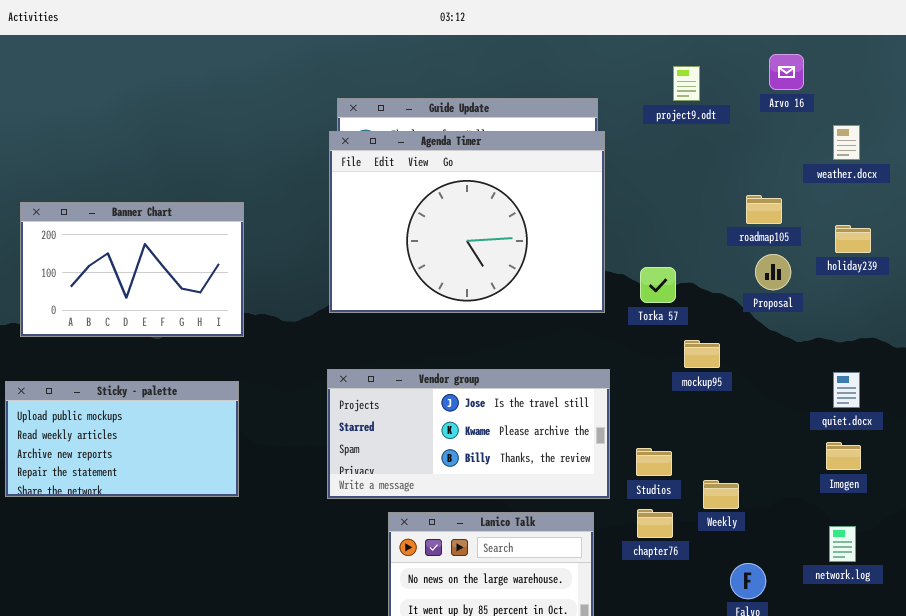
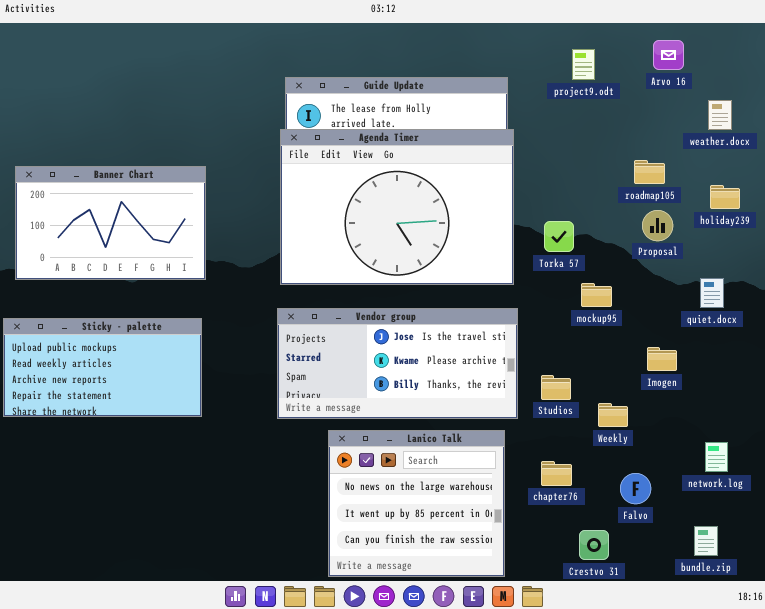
Agenda Timer: [329,131,605,313] -> [280,129,514,285], moved
quiet.docx: [833,372,860,408] -> [700,278,724,308], moved
Imogen: [826,442,861,470] -> [647,347,677,371], moved
chapter76: [637,509,673,538] -> [541,461,572,486], moved

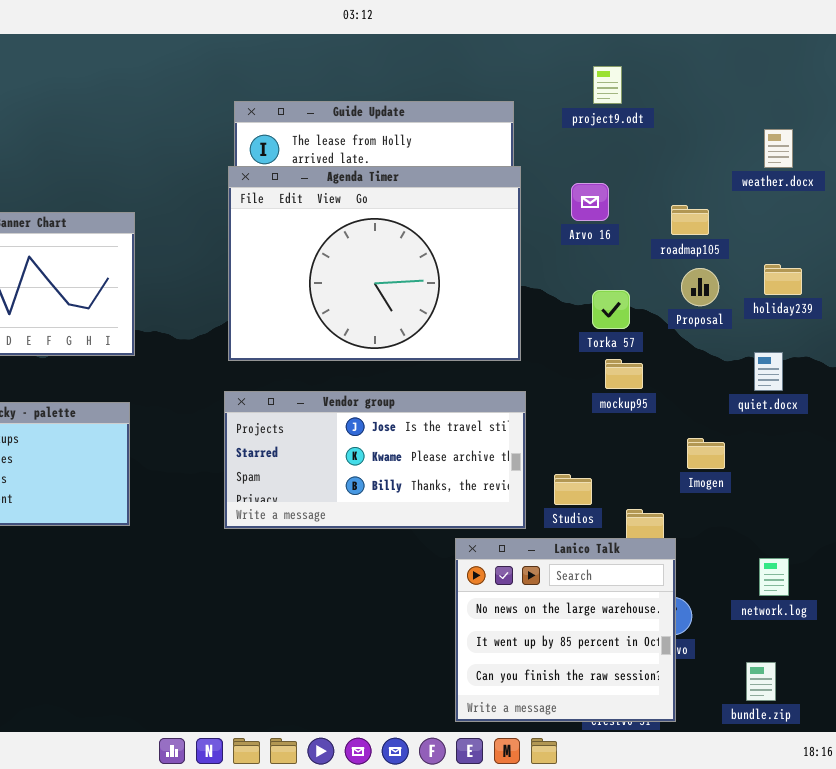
Arvo 16: [653,40,684,70] -> [571,183,609,221], moved
holiday239: [710,185,740,209] -> [764,264,802,295], moved
Torka 57: [544,221,574,252] -> [592,290,630,329], moved
Lanico Talk: [328,430,505,577] -> [455,538,676,722], moved

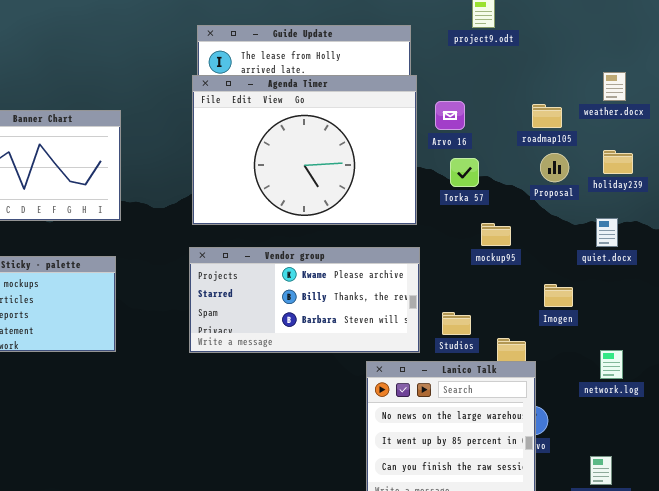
weather.docx: [764,129,793,168] -> [603,72,626,101], moved
Arvo 16: [571,183,609,221] -> [435,101,465,130], moved
Torka 57: [592,290,630,329] -> [450,158,479,187], moved
Vendor group: [224,391,526,529] -> [189,247,420,353], scrolled down 1 row
network.log: [759,558,789,596] -> [600,350,623,379], moved

